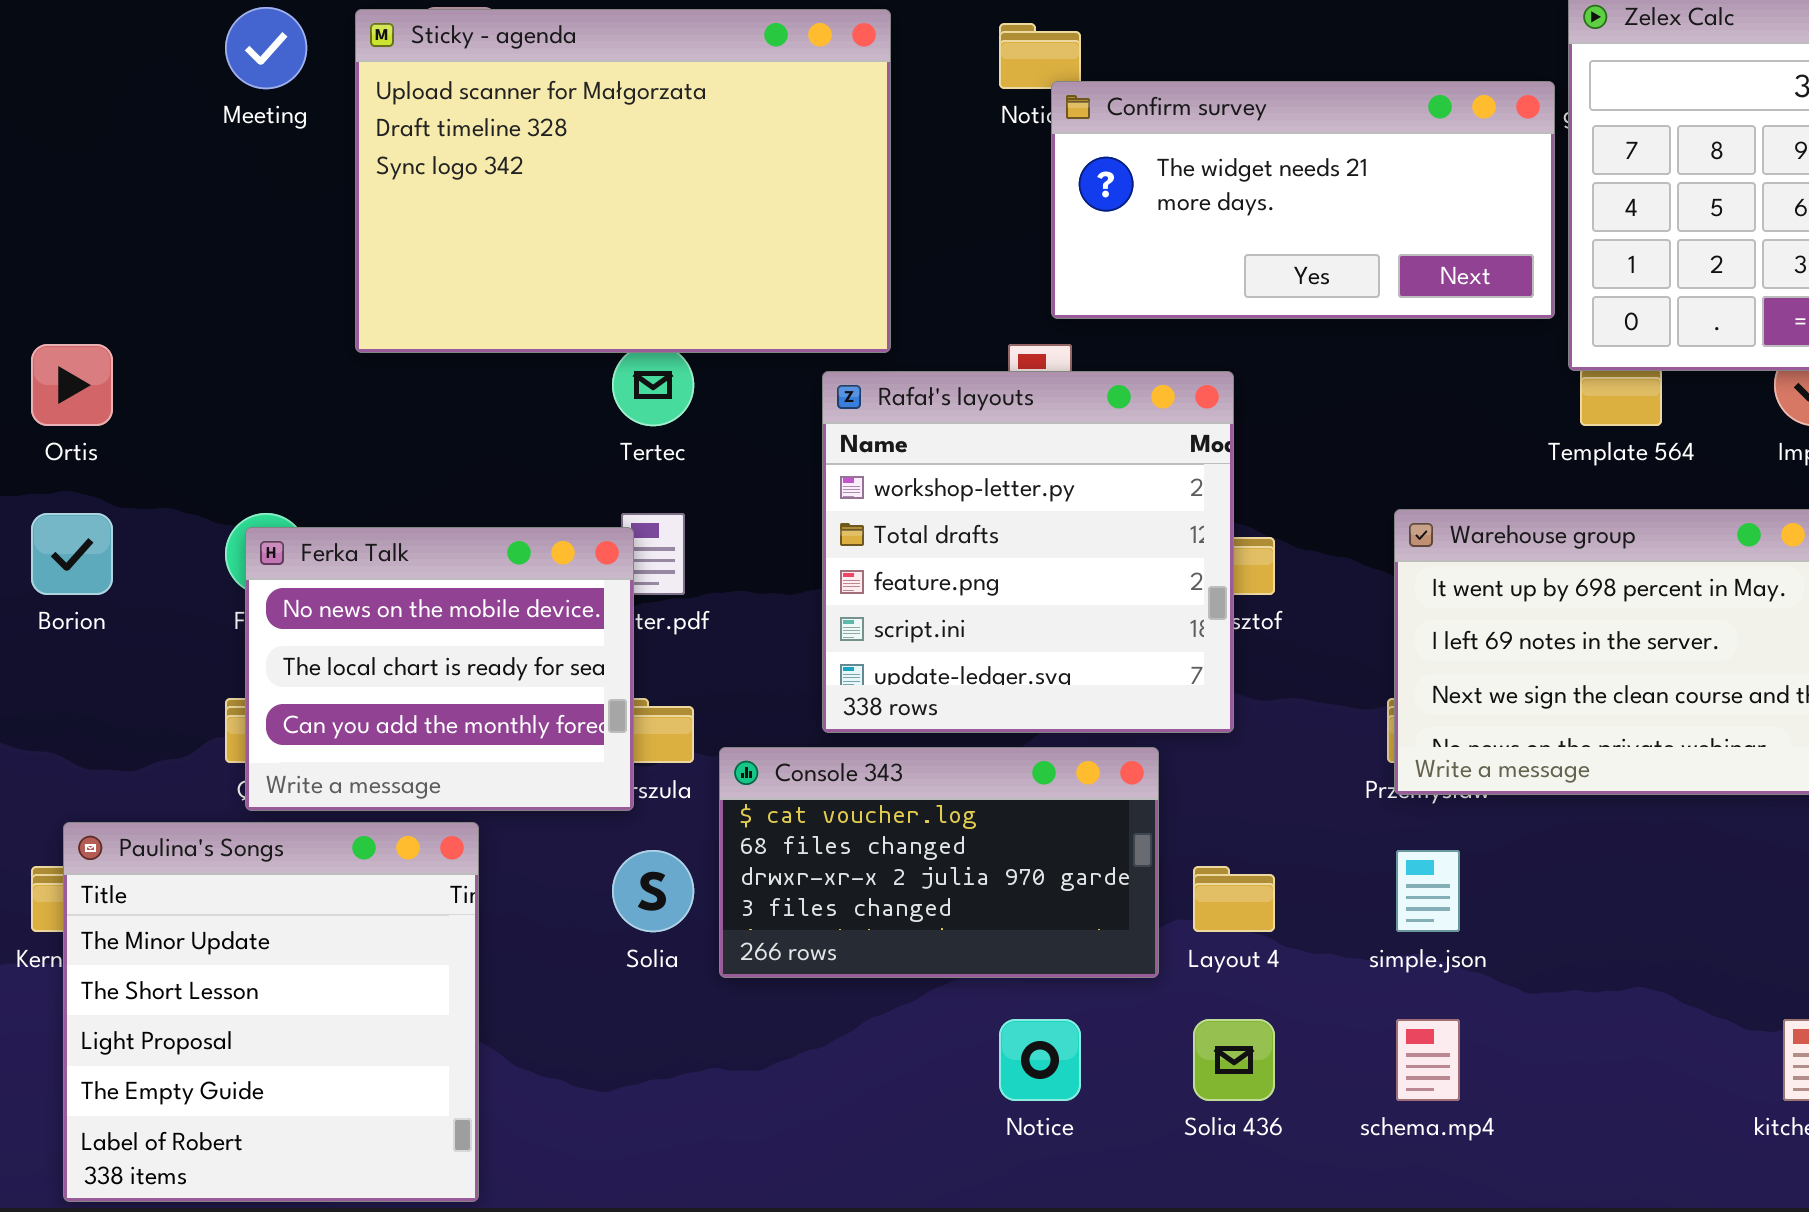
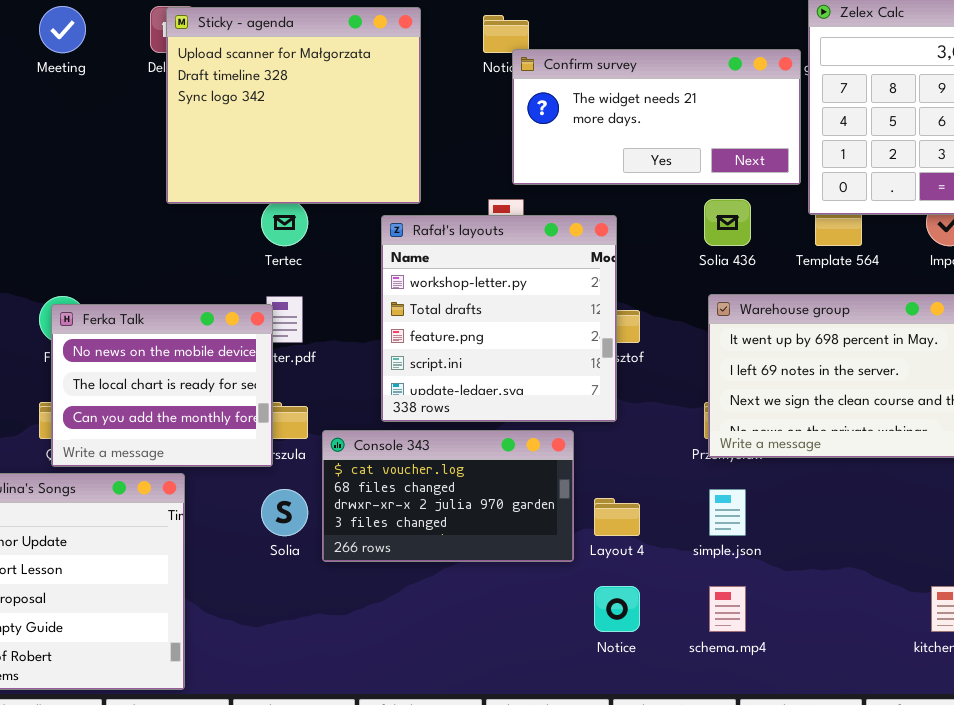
Sticky - agenda: [355,9,891,353] -> [166,7,421,204], resized
Notice: [999,1019,1081,1101] -> [594,586,640,632], moved
Solia 436: [1193,1019,1275,1101] -> [704,199,751,246], moved

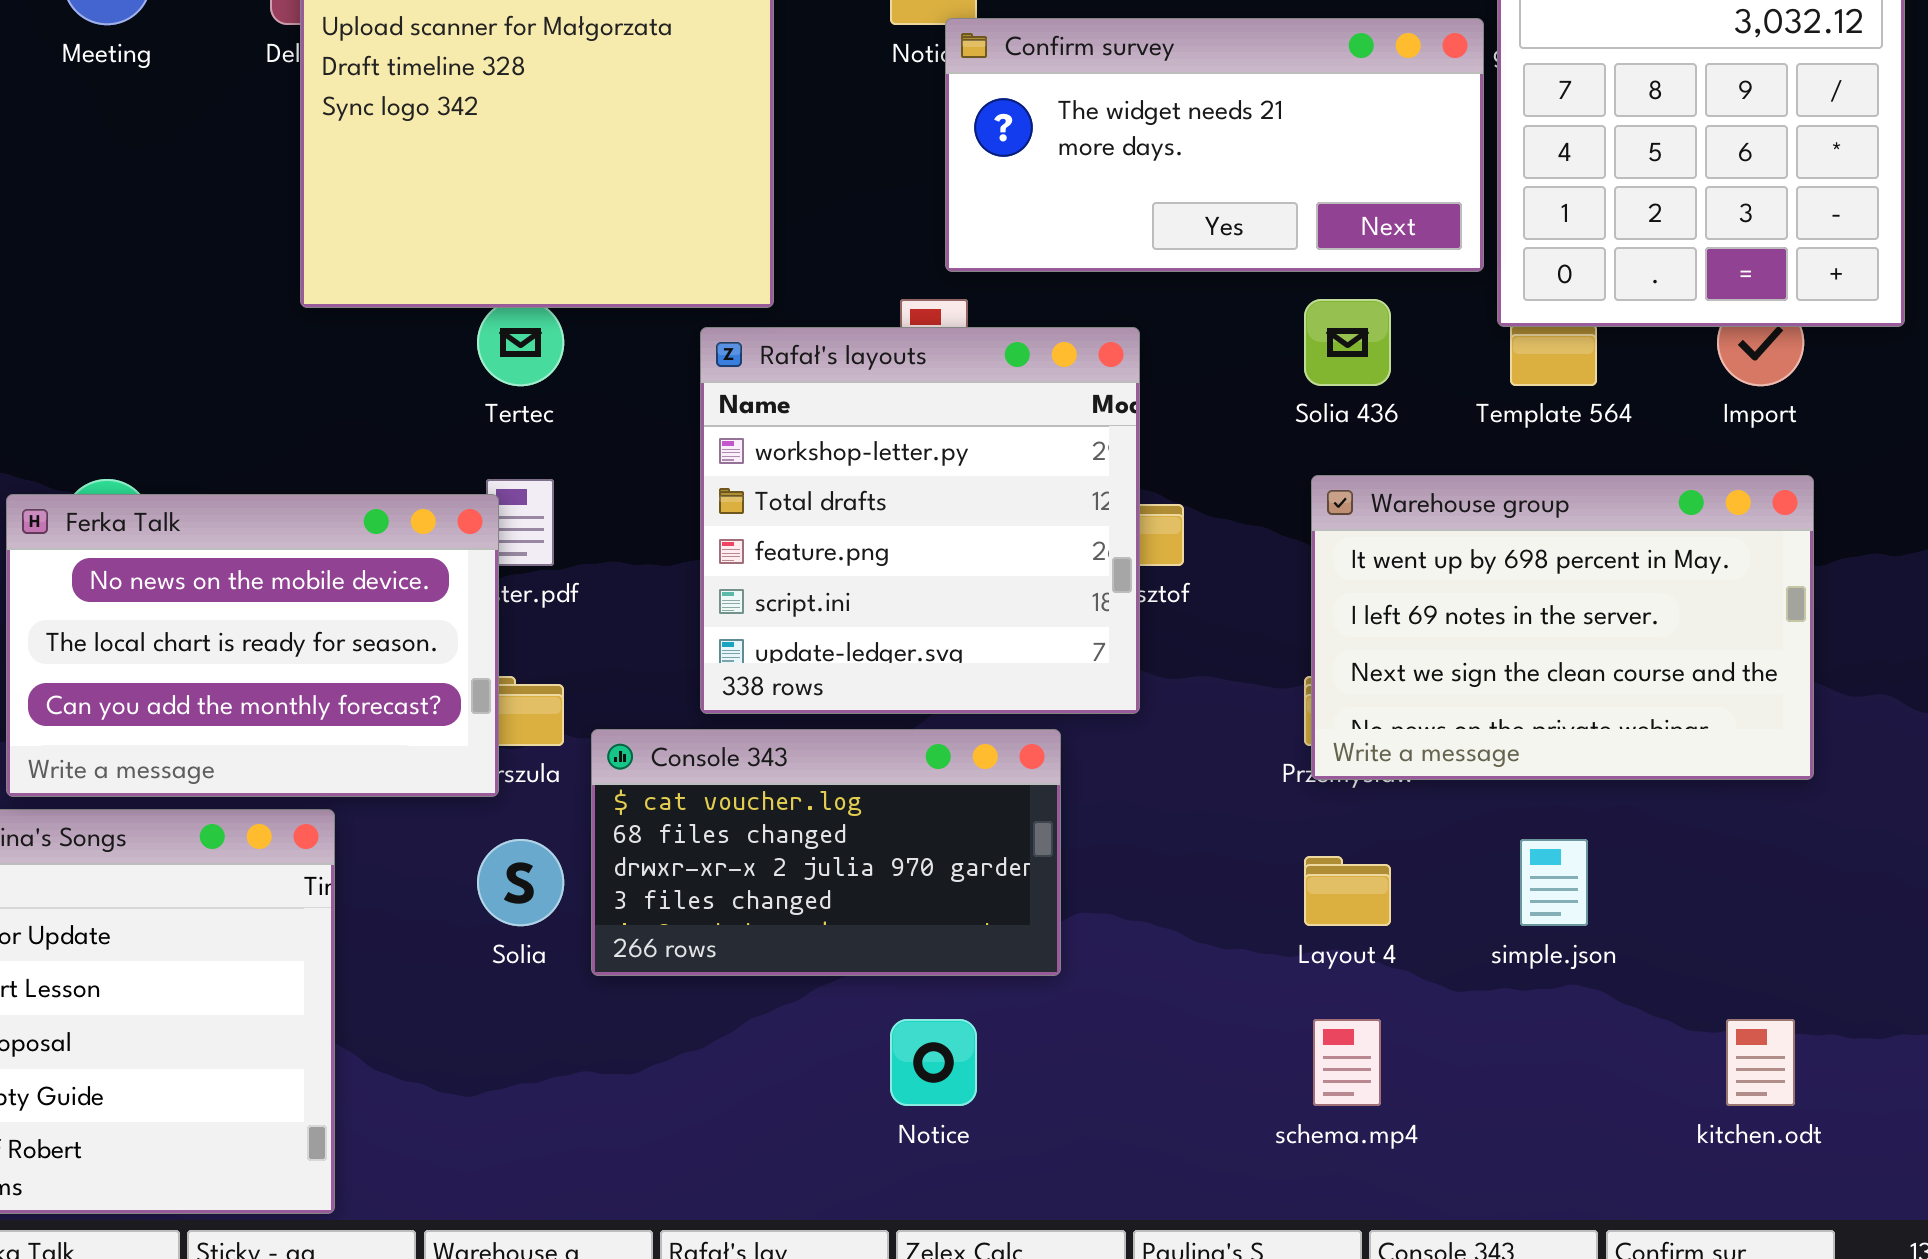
Ferka Talk: [51,304,273,467] -> [6,494,499,797], resized
simple.json: [709,489,746,536] -> [1520,839,1588,926], moved
Layout 4: [594,498,640,536] -> [1304,856,1391,926], moved
Notice: [594,586,640,632] -> [890,1019,977,1106], moved

